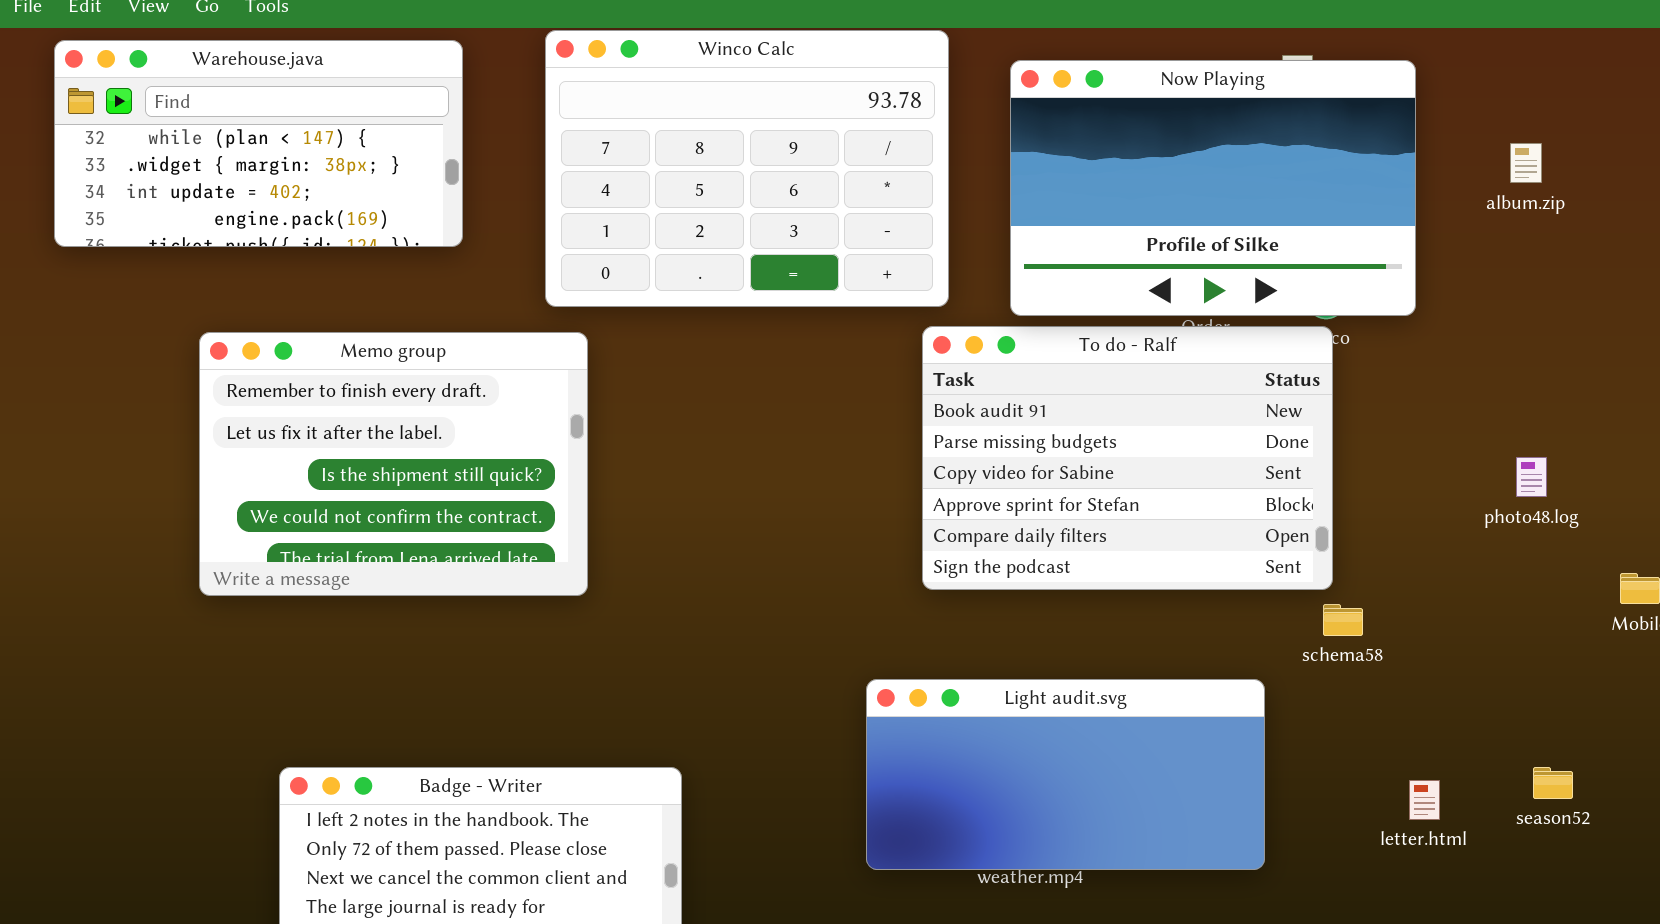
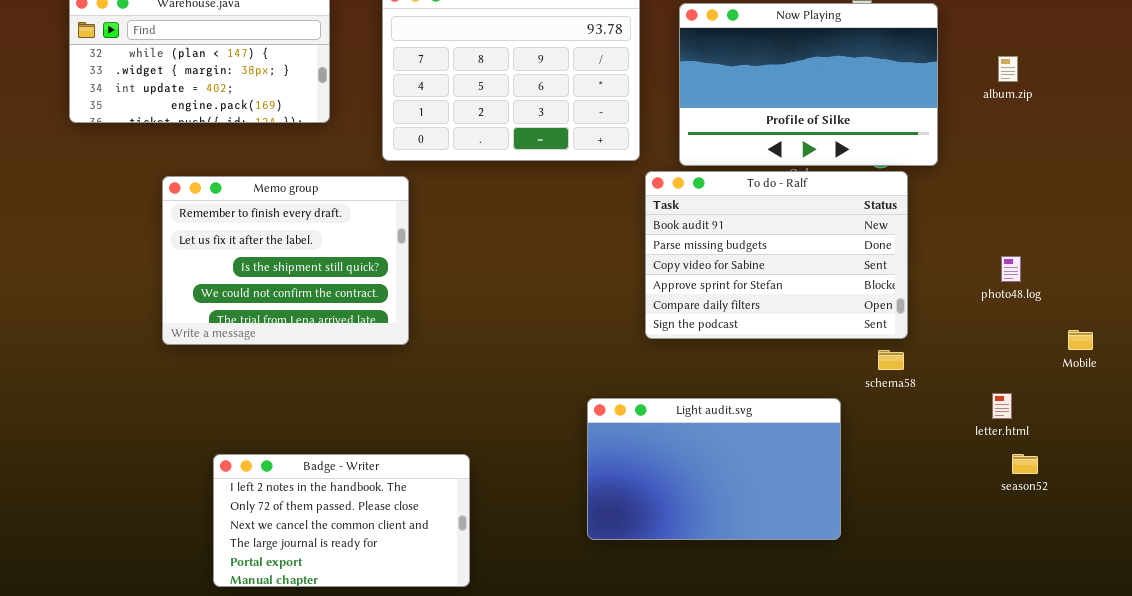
To do - Ralf: [922,326,1333,590] -> [645,171,908,339], moved
Light audit.svg: [866,679,1265,870] -> [587,398,841,540], resized
letter.html: [1409,780,1440,820] -> [992,393,1012,419], moved

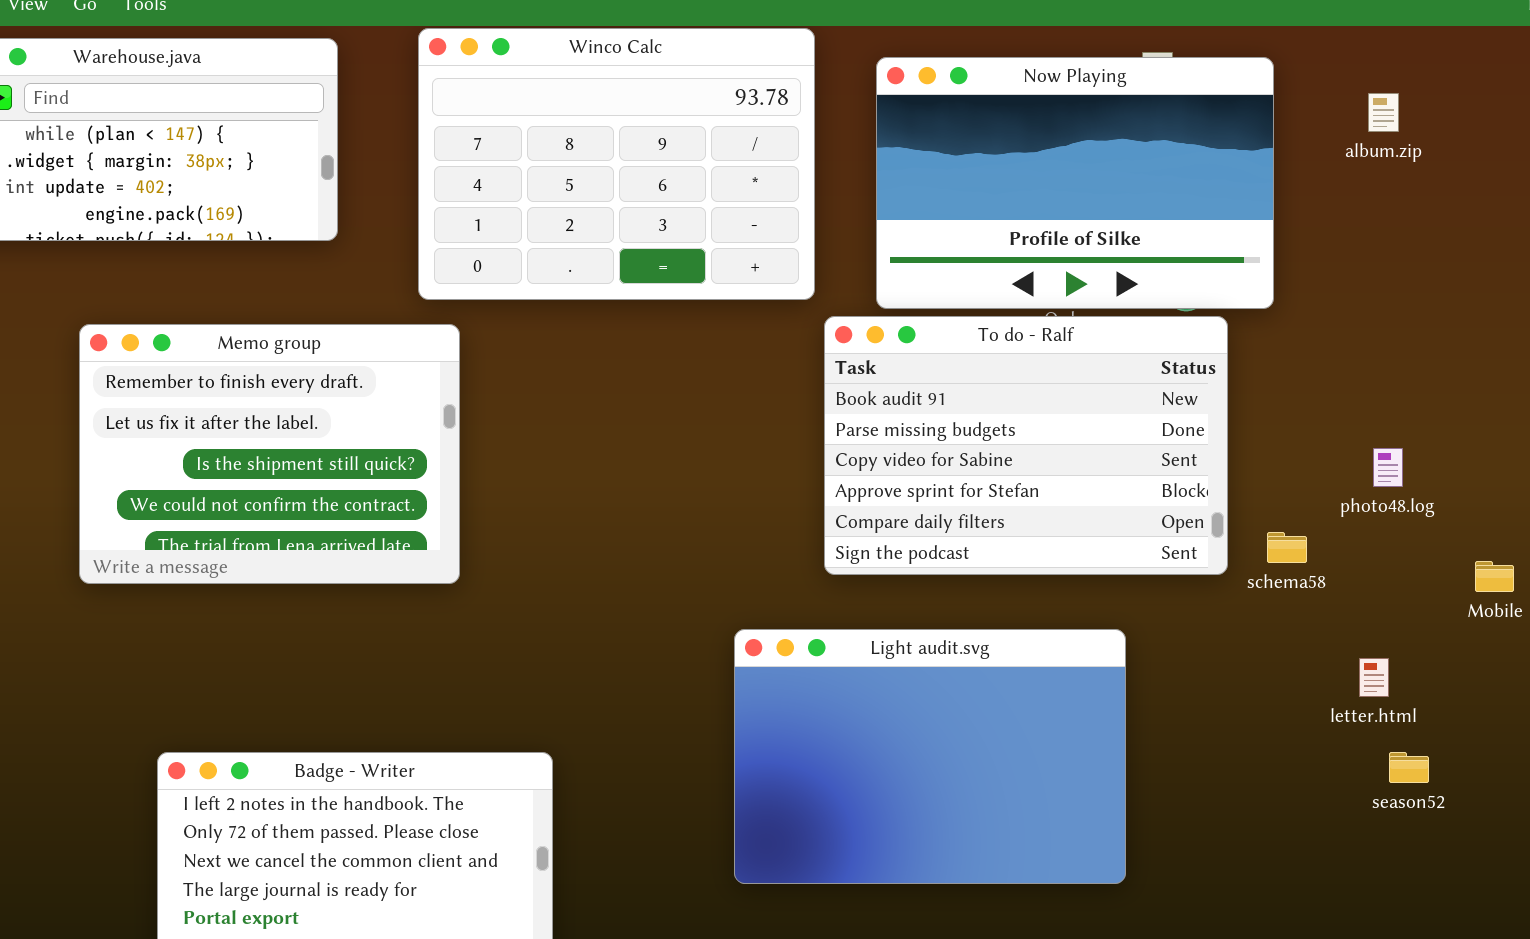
album.zip: [998,56,1018,82] -> [1368,93,1399,132], moved
schema58: [878,350,904,370] -> [1267,532,1307,563], moved
Light audit.svg: [587,398,841,540] -> [734,629,1126,884], resized

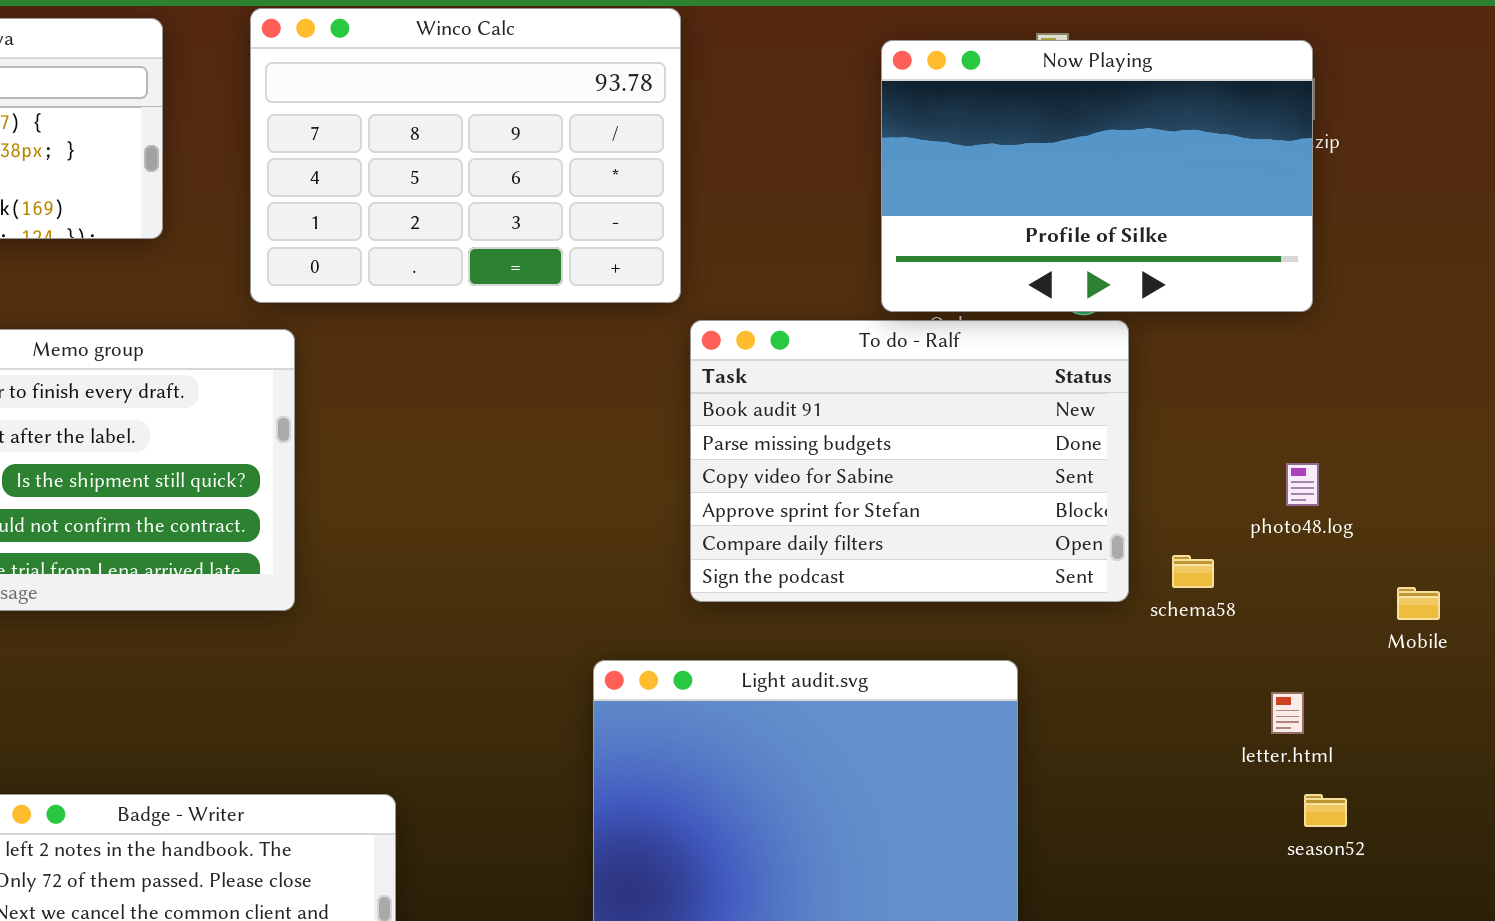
Now Playing: [876,57,1274,309] -> [881,40,1313,312], moved

